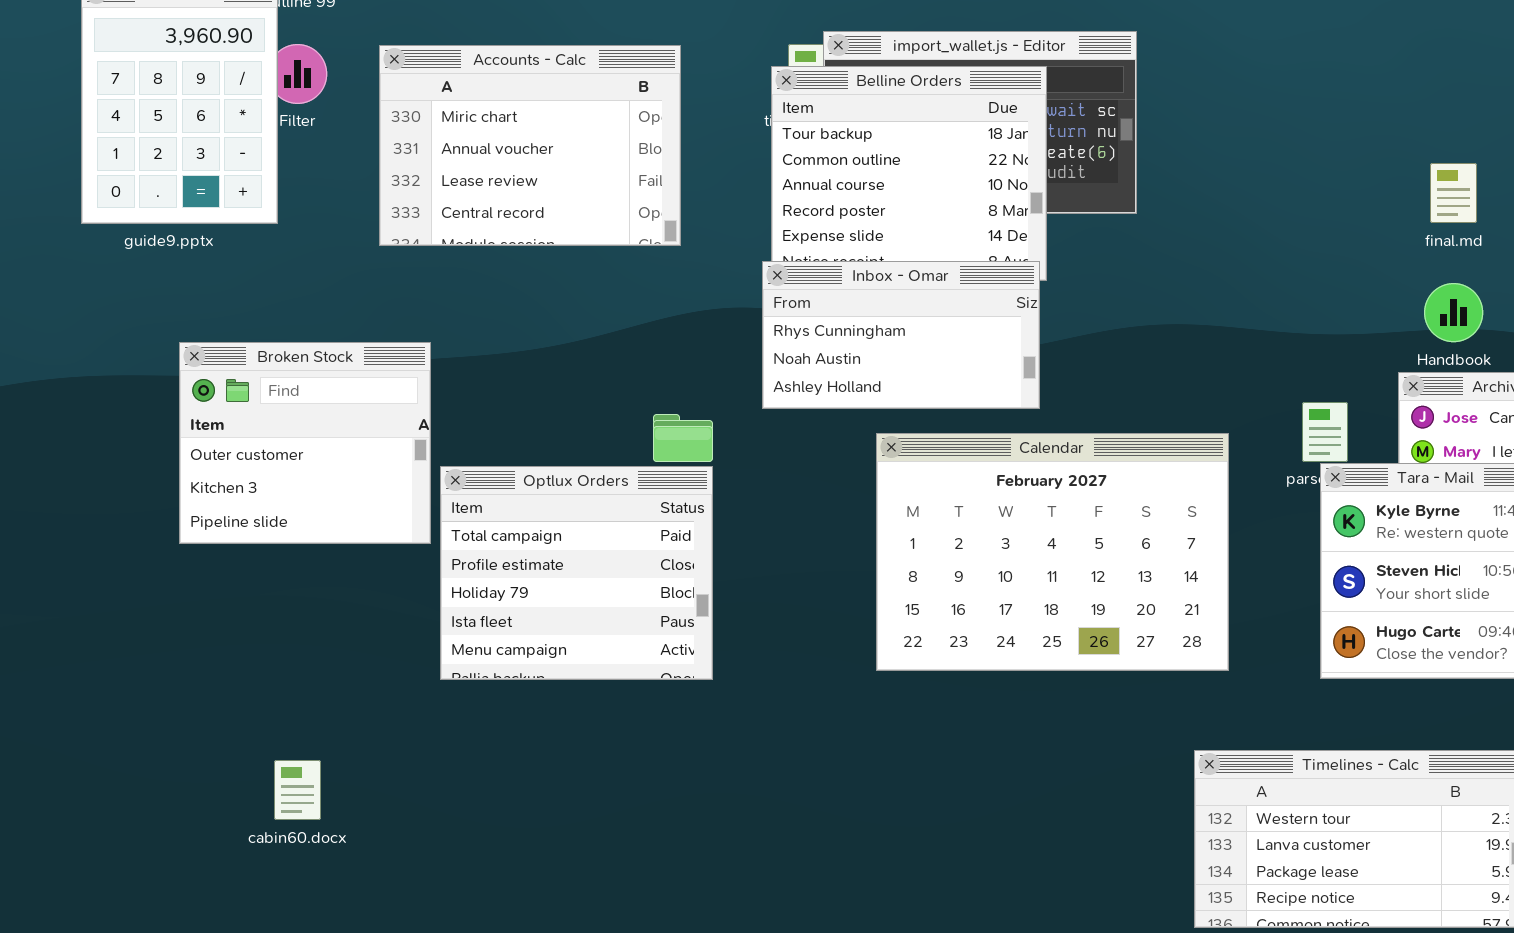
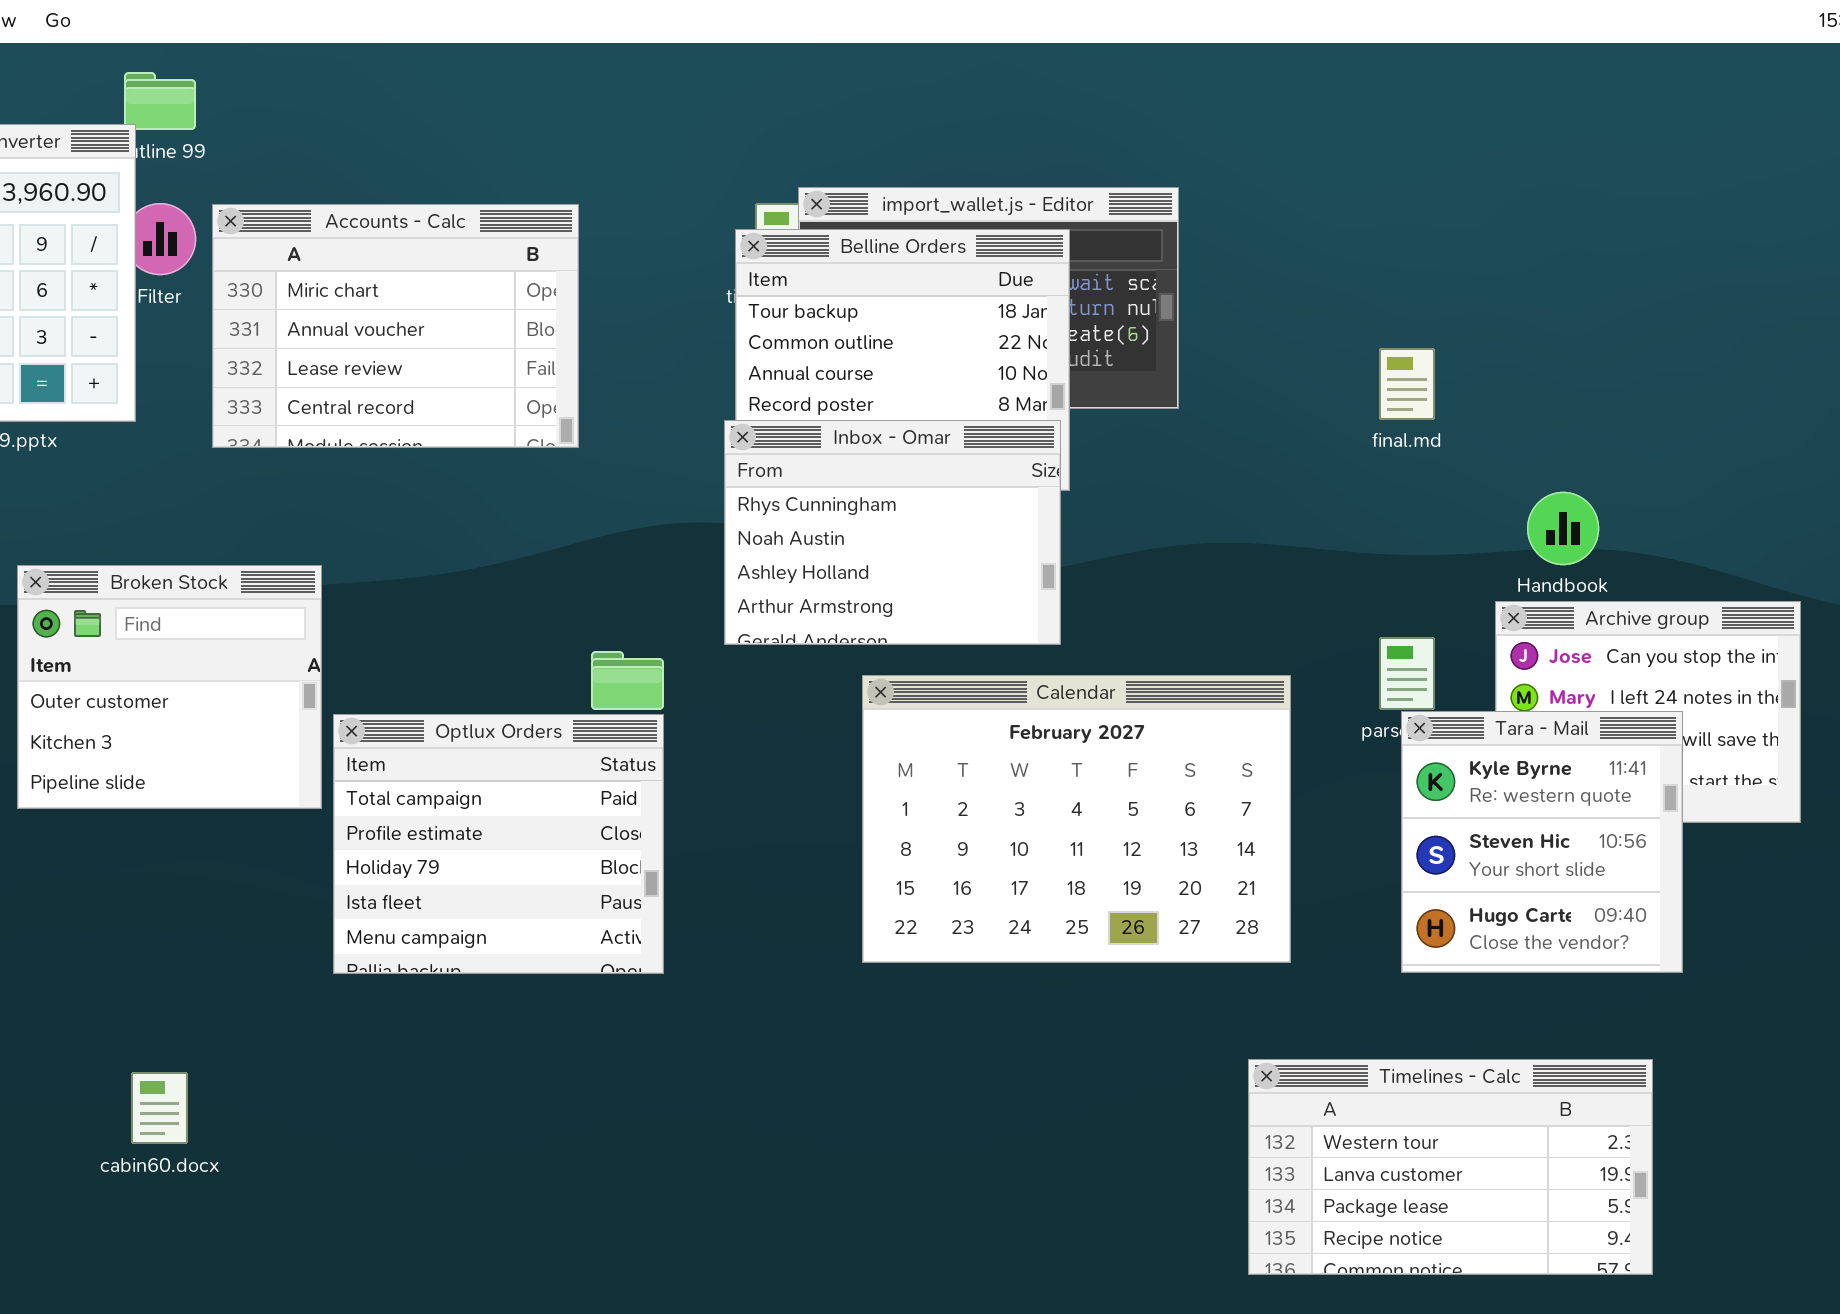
Accounts - Calc: [379,45,681,246] -> [212,204,579,448], moved
final.md: [1430,163,1477,223] -> [1379,348,1435,420], moved
Inbox - Omar: [762,261,1040,409] -> [724,420,1061,645], resized

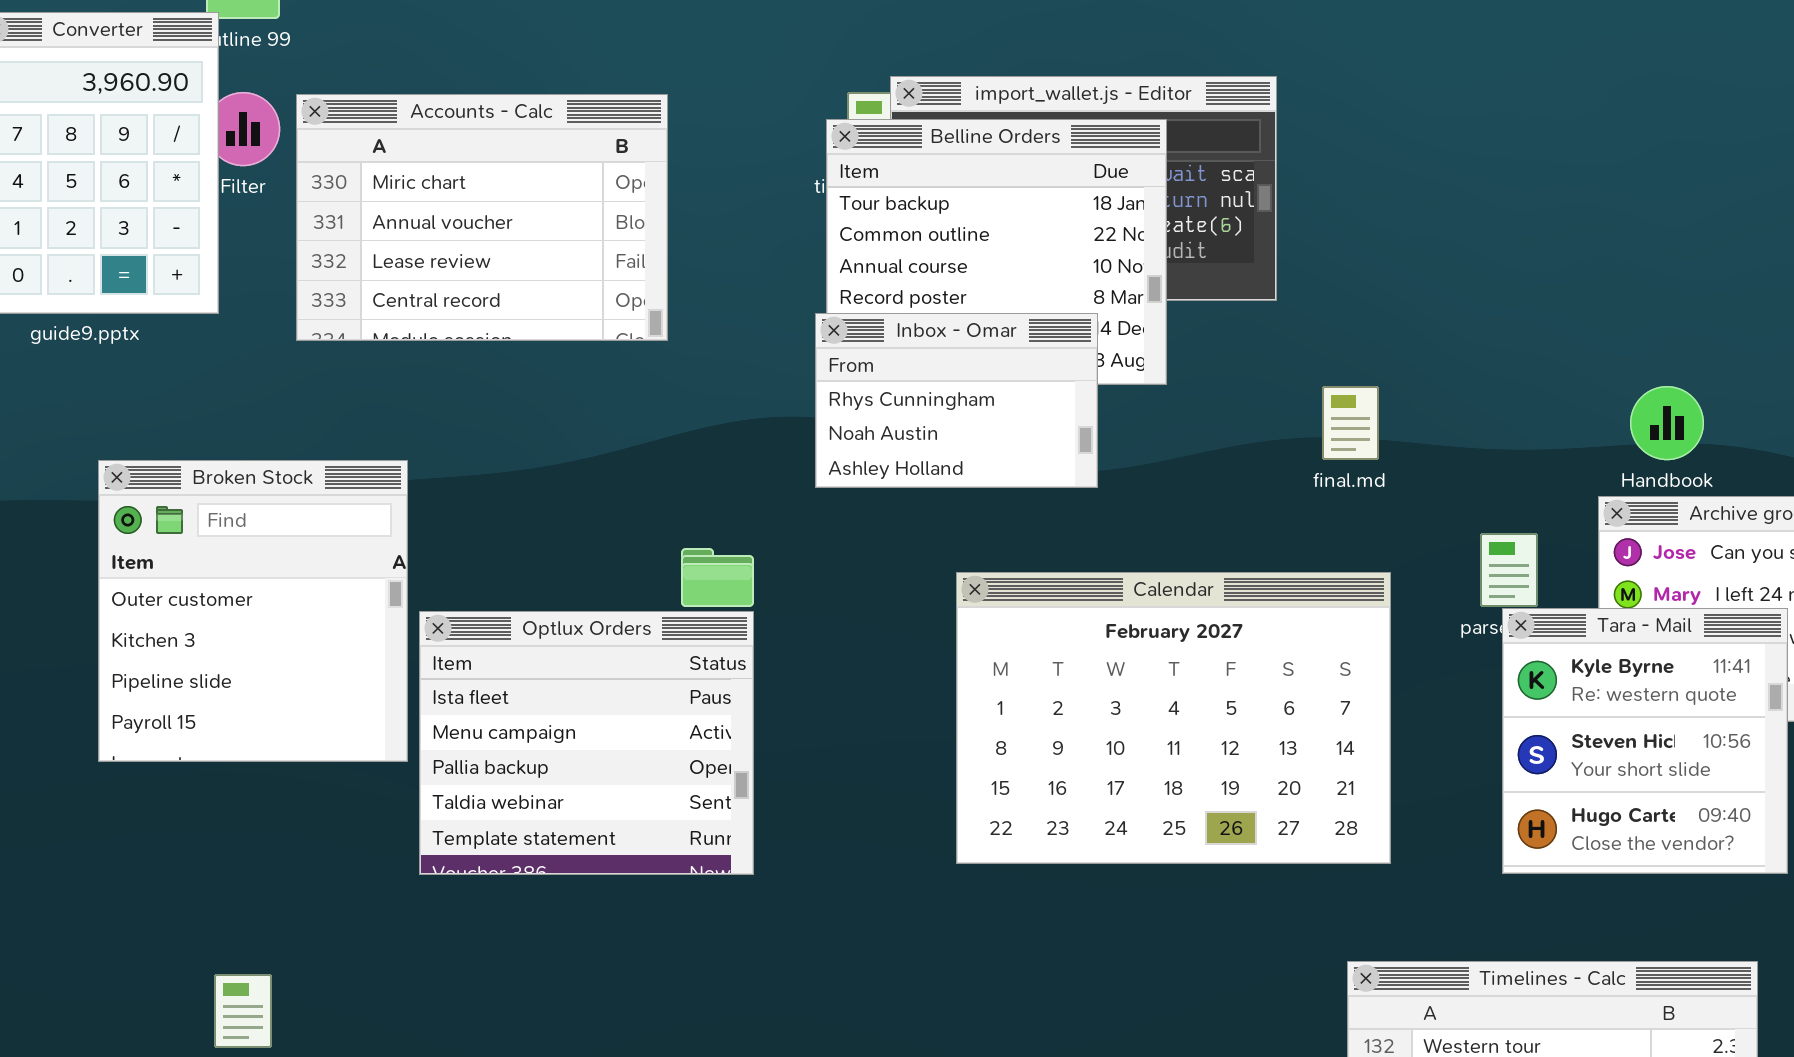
final.md: [1379,348,1435,420] -> [1322,386,1379,460], moved
Inbox - Omar: [724,420,1061,645] -> [815,313,1098,488], resized
Broken Stock: [17,565,322,809] -> [98,460,408,762], resized
Optlux Orders: [333,714,664,974] -> [419,611,754,875], scrolled down 3 rows

